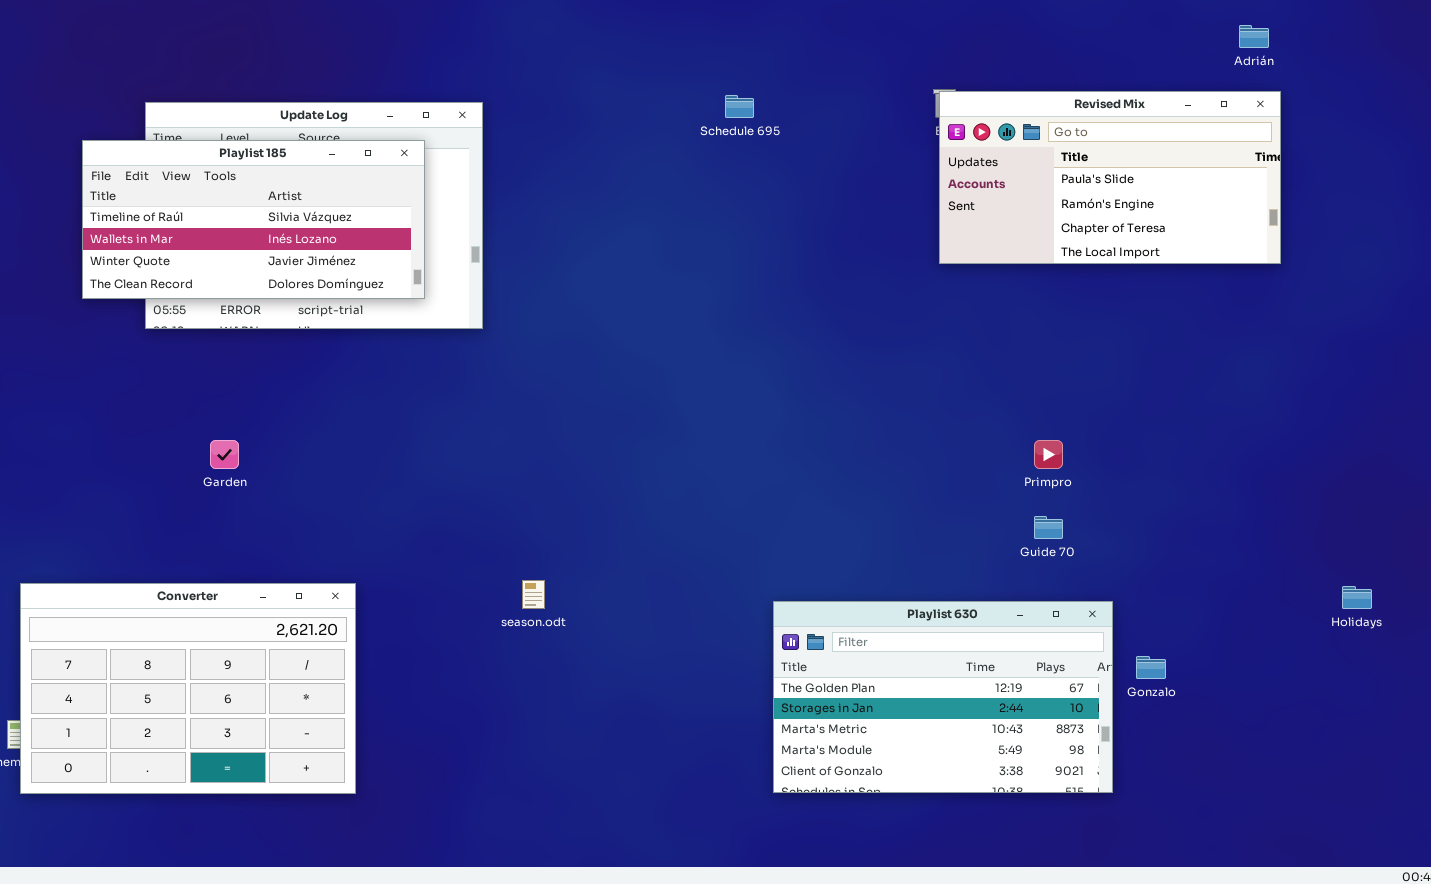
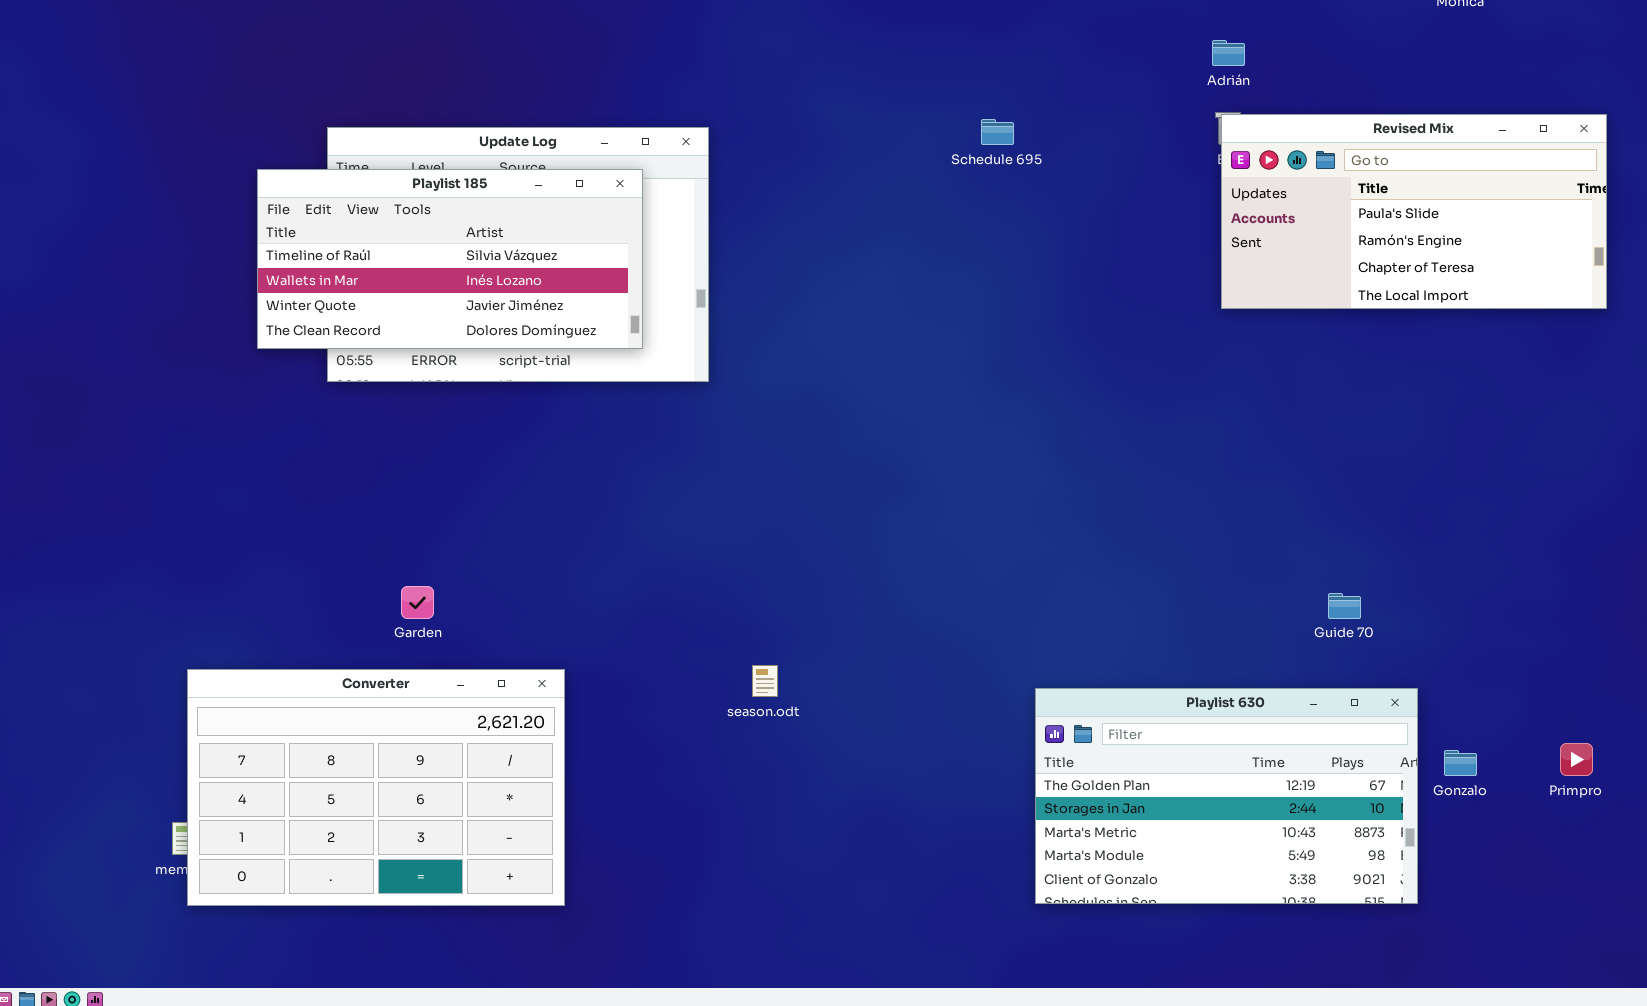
Adrián: [1239,25,1269,48] -> [1212,40,1245,66], moved
Garden: [210,440,239,469] -> [401,586,434,619], moved
Primpro: [1034,440,1063,469] -> [1560,743,1593,776], moved

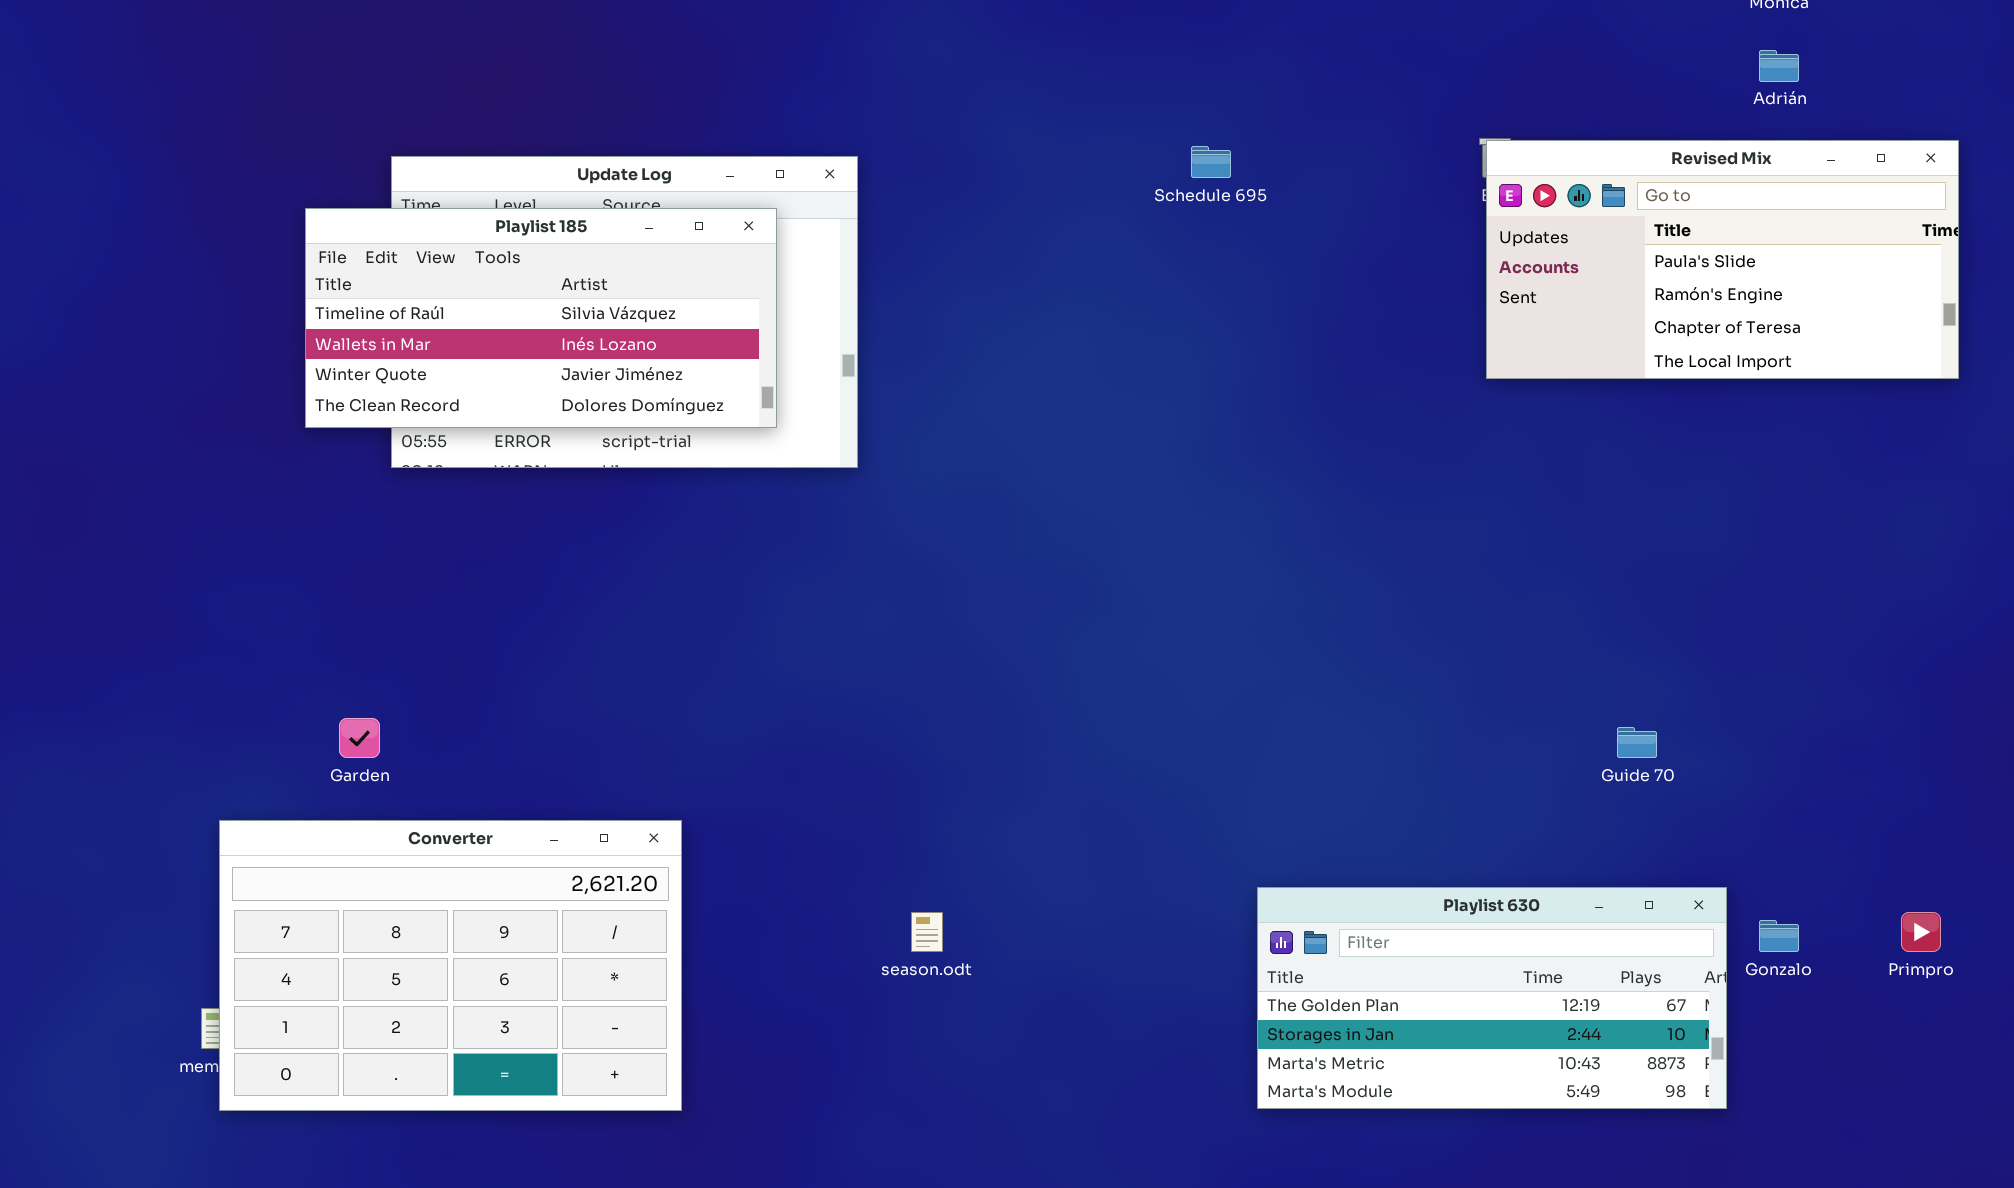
Adrián: [1212,40,1245,66] -> [1759,50,1799,82], moved
Garden: [401,586,434,619] -> [339,718,380,758], moved
season.odt: [752,665,778,697] -> [911,912,943,952], moved
Playlist 630: [1035,688,1418,904] -> [1257,887,1727,1109], resized

